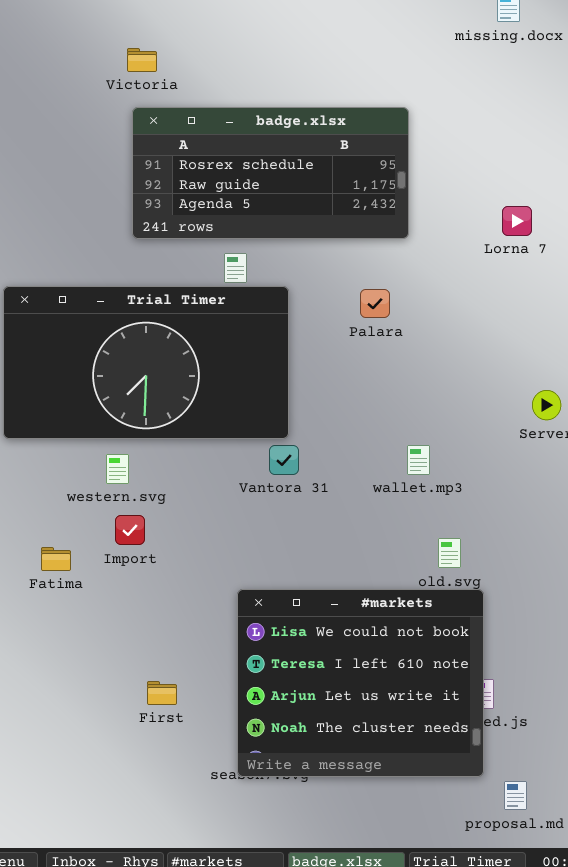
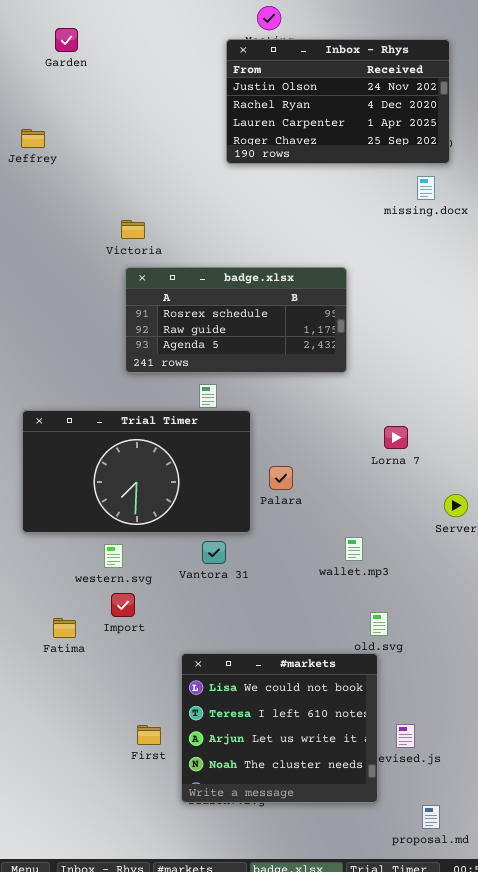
Lorna 7: [502,206,532,236] -> [384,426,408,449], moved
Palara: [360,289,390,318] -> [269,466,293,490], moved
Vantora 31: [269,445,299,475] -> [202,541,226,564], moved
#markets: [237,589,484,777] -> [181,653,378,803], moved

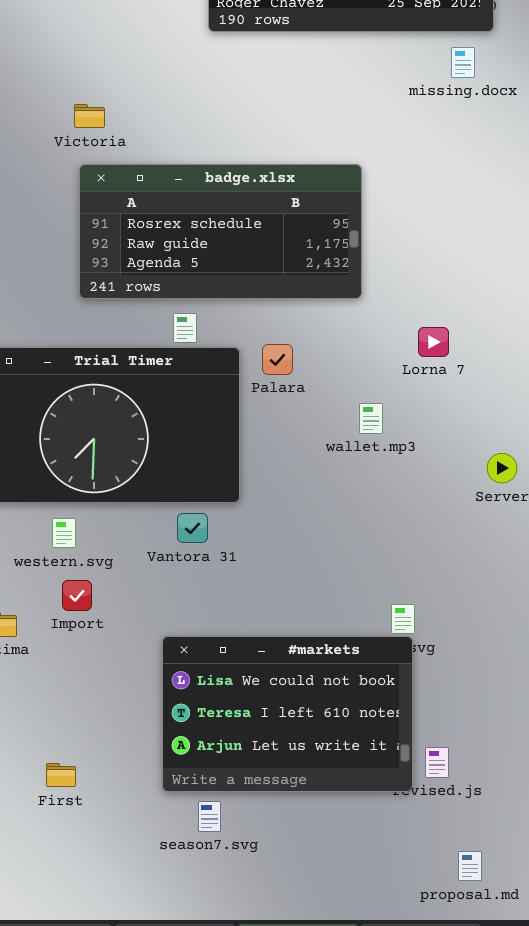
Lorna 7: [384,426,408,449] -> [418,327,449,357], moved
Palara: [269,466,293,490] -> [262,344,293,375], moved
wallet.mp3: [345,537,363,561] -> [359,403,383,434], moved
#markets: [181,653,378,803] -> [162,636,413,792], moved, resized
First: [137,725,161,745] -> [46,763,76,787], moved

